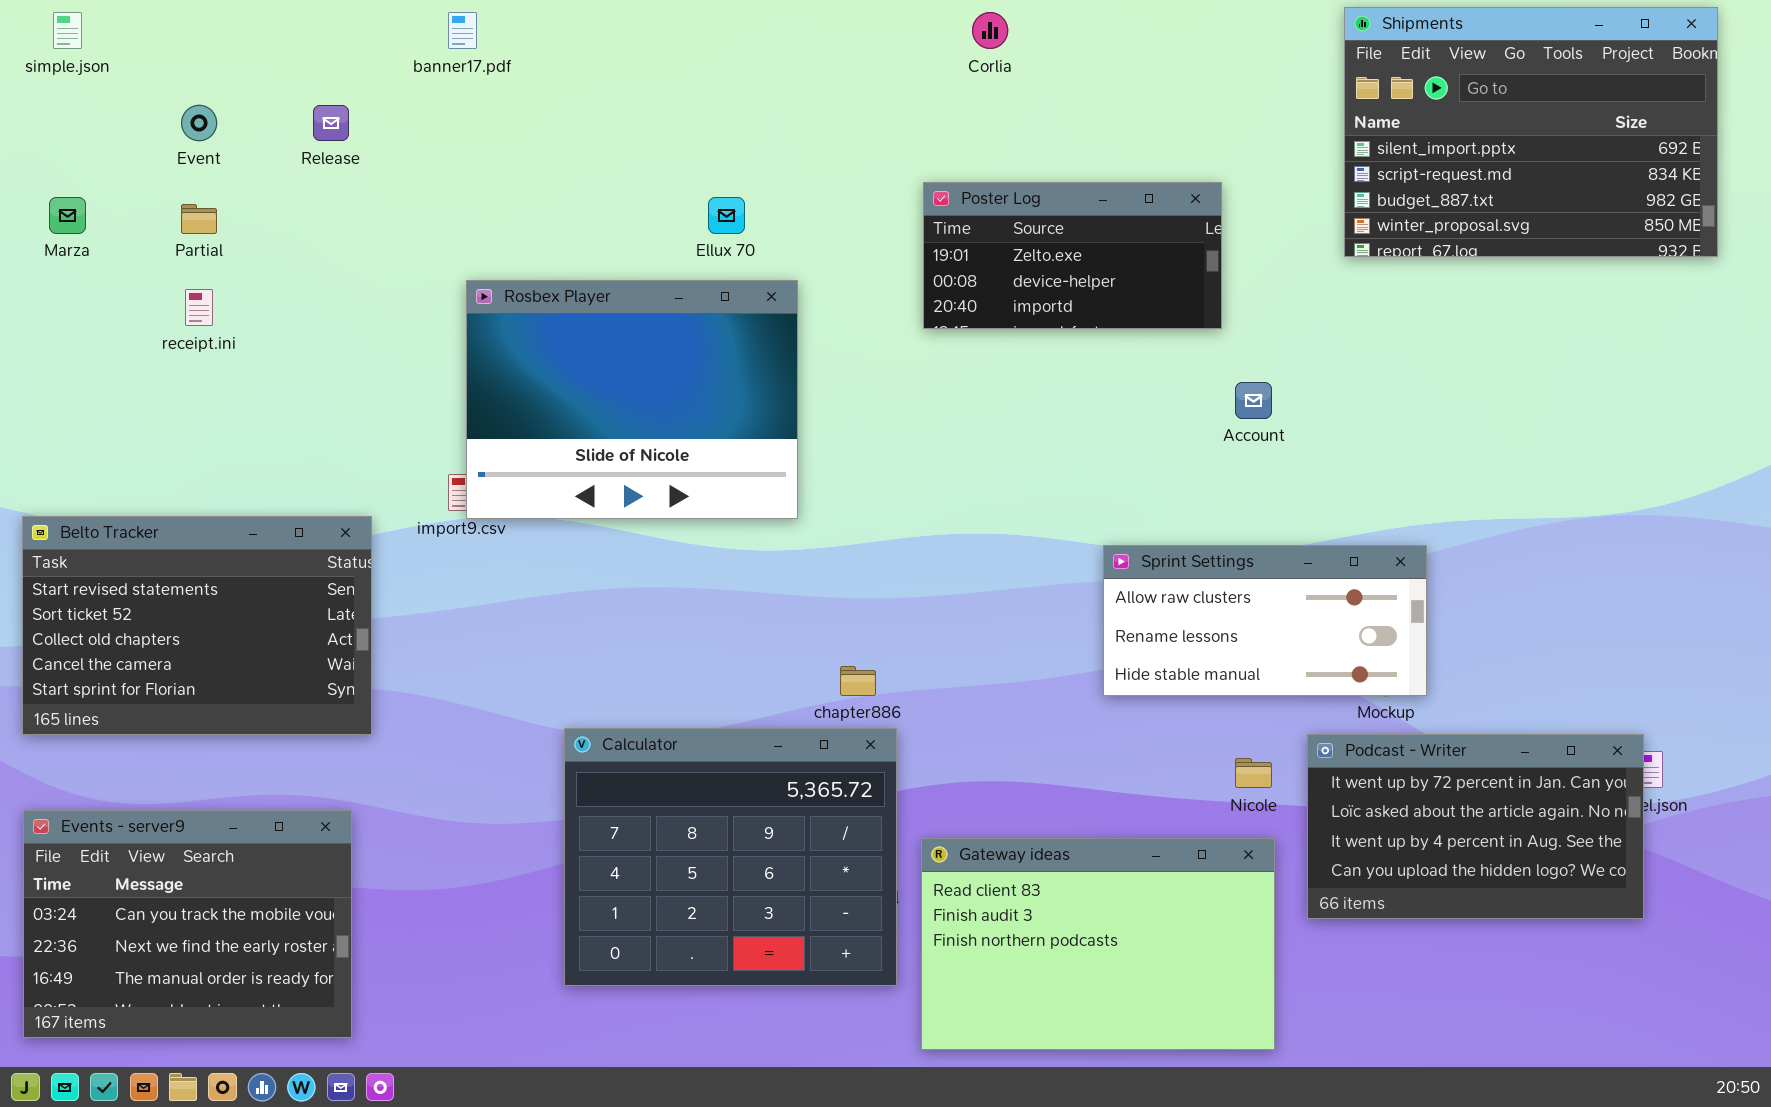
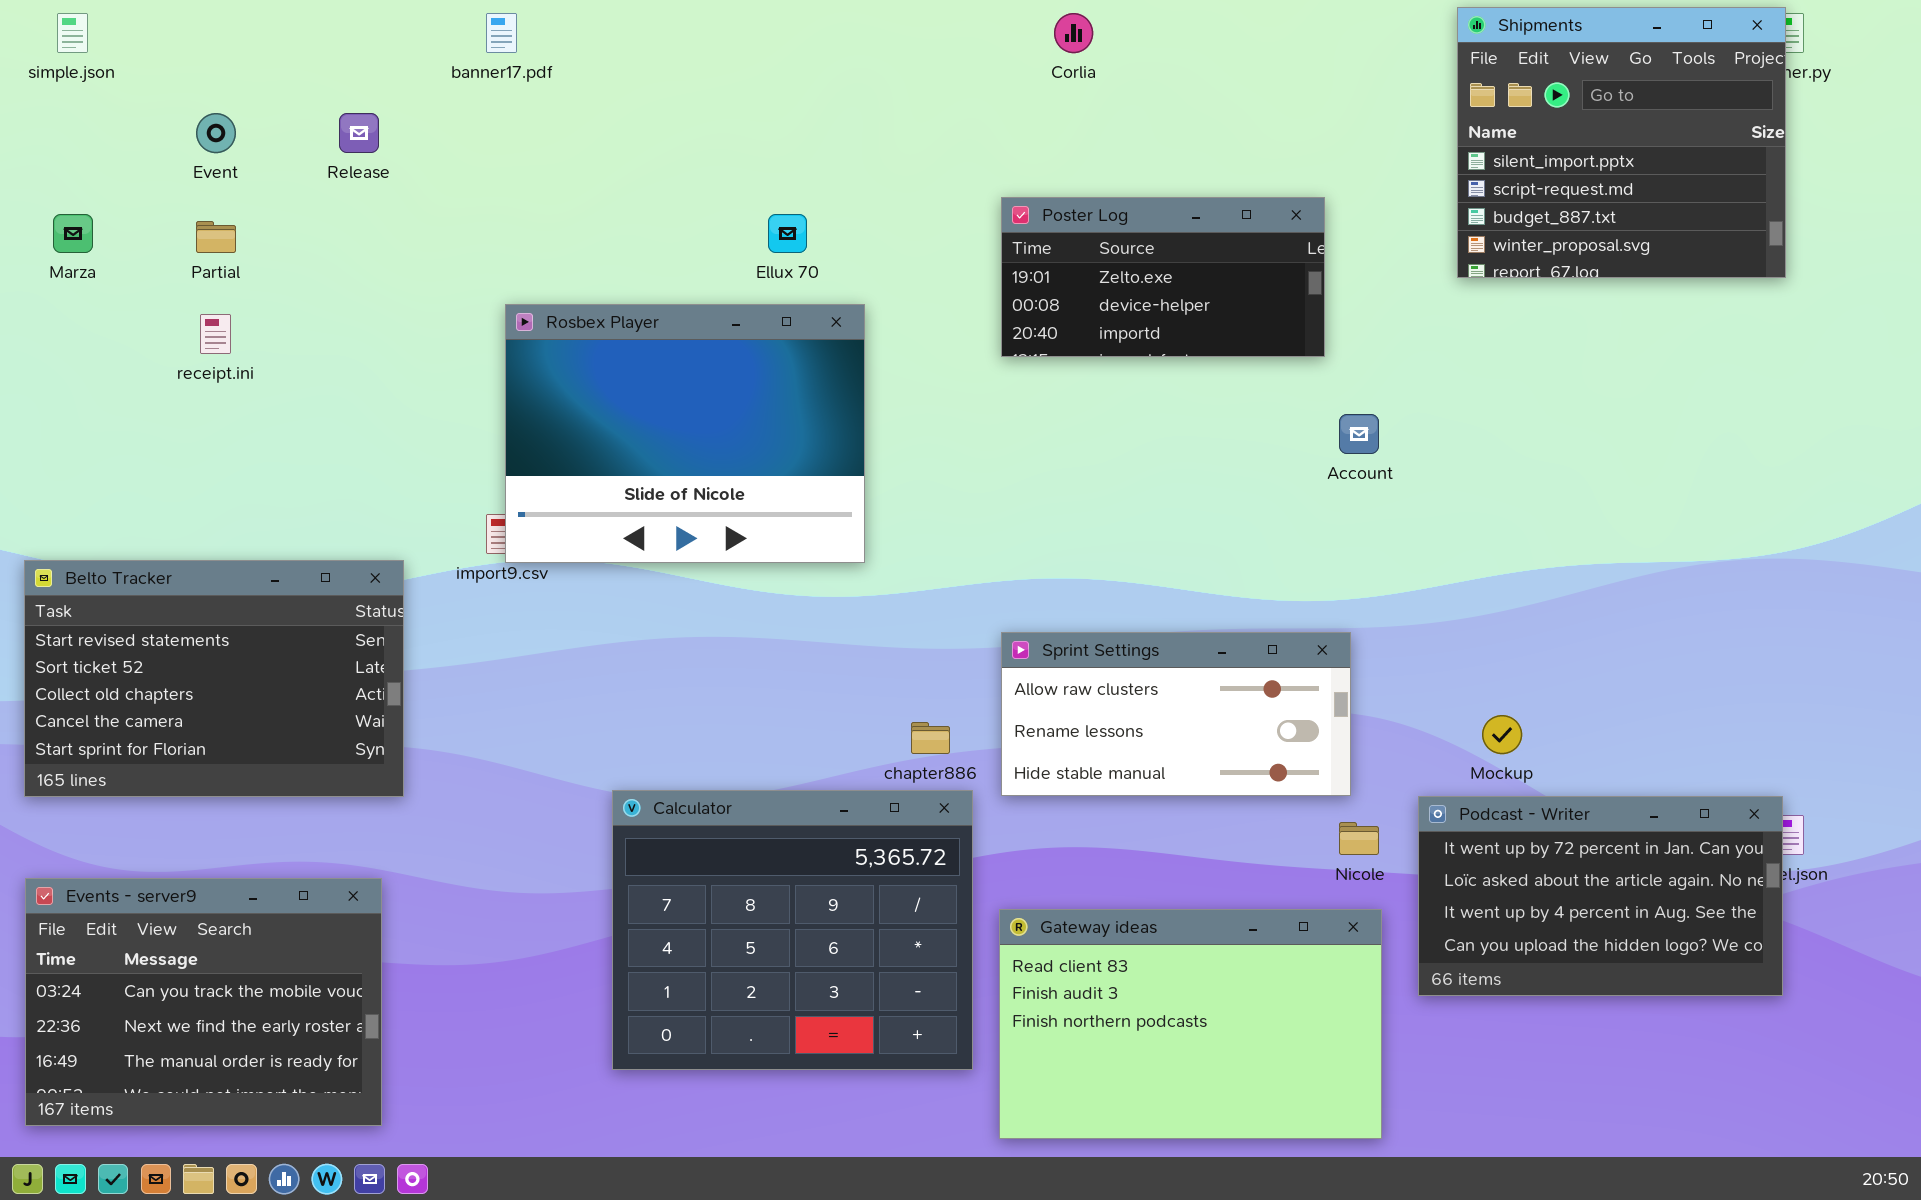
Shipments: [1344,7,1718,257] -> [1457,7,1786,278], resized
Sprint Settings: [1103,545,1427,696] -> [1001,632,1351,796], moved

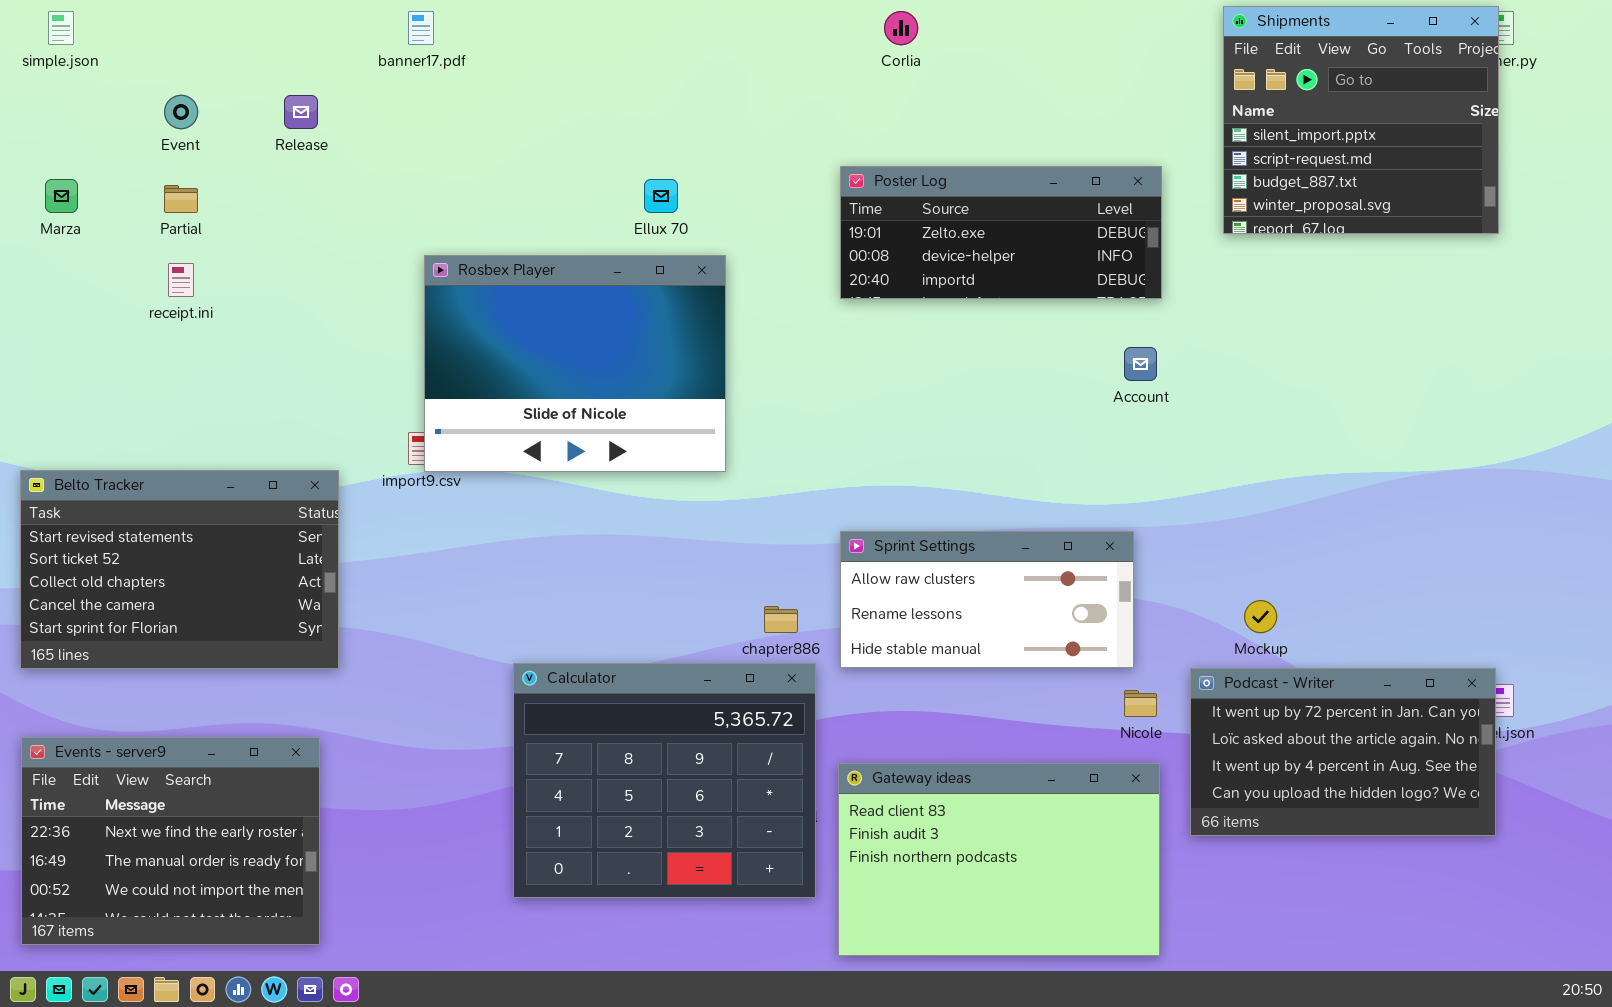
Poster Log: [1001,197,1325,357] -> [840,166,1162,299], resized
Events - server9: [25,878,382,1126] -> [21,737,320,945], scrolled down 1 row

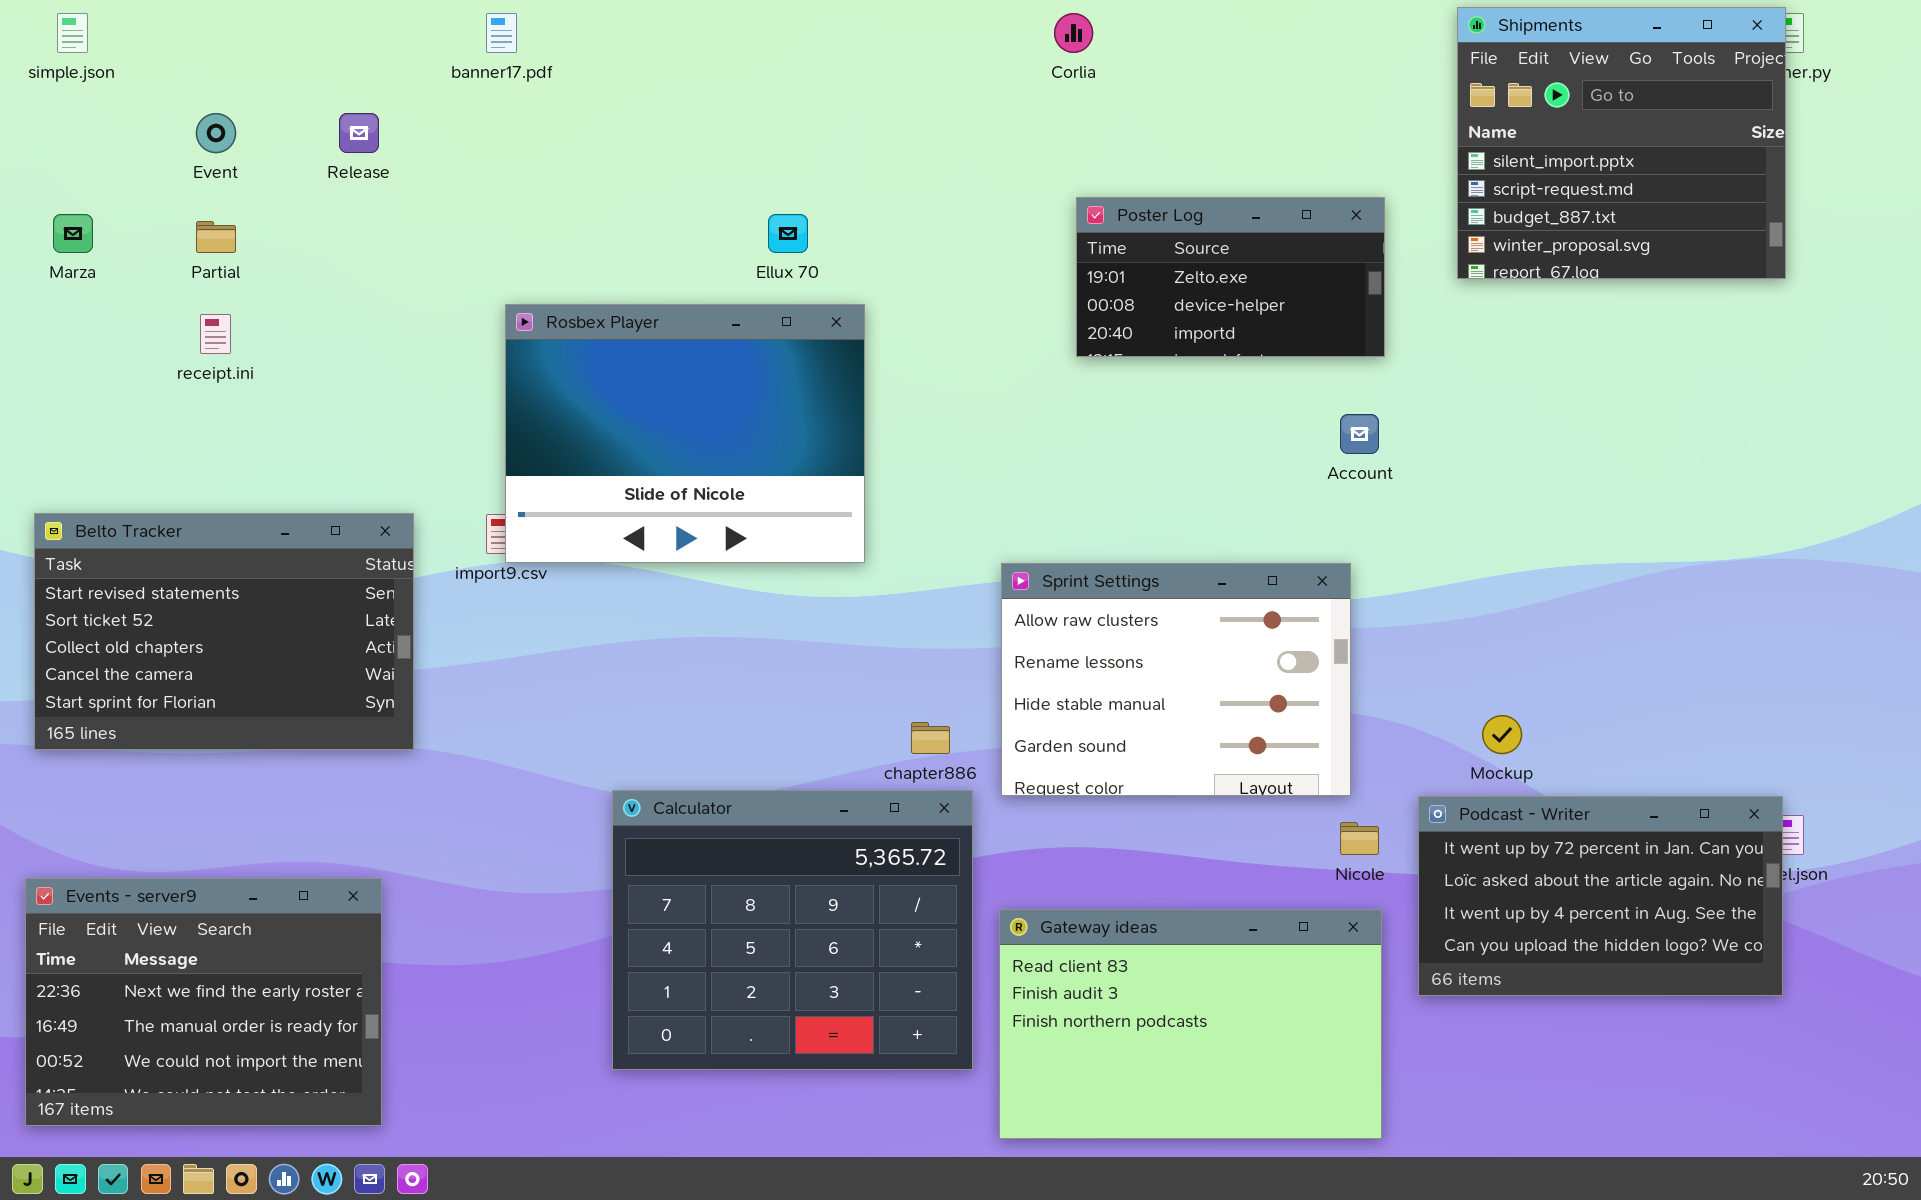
Poster Log: [840,166,1162,299] -> [1076,197,1385,357], resized
Belto Tracker: [20,470,339,669] -> [34,513,414,750], moved
Sprint Settings: [840,531,1134,668] -> [1001,563,1351,796], resized

